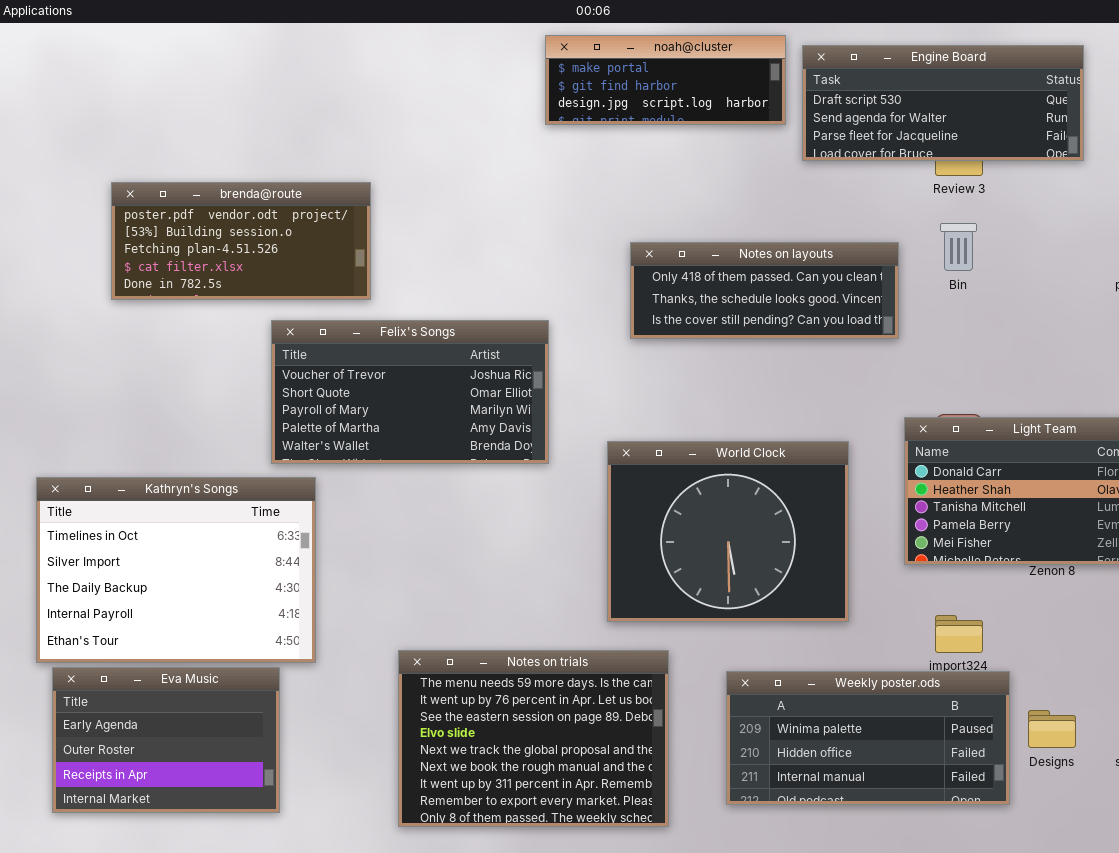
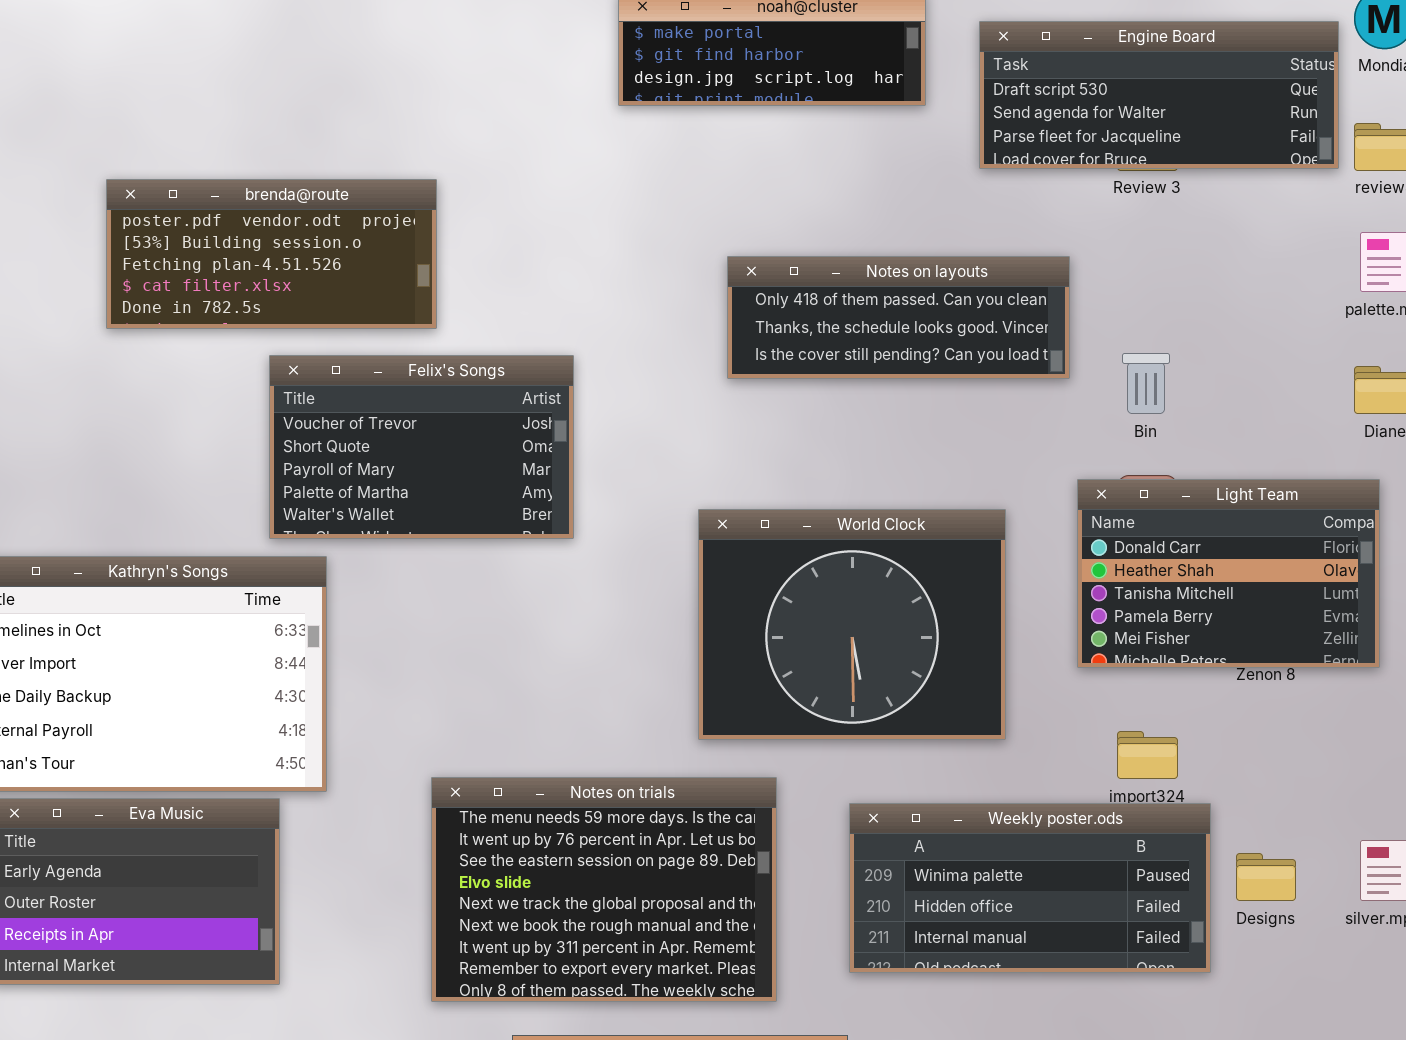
Engine Board: [802,45,1084,161] -> [979,21,1339,169], moved
brenda@route: [111,182,371,300] -> [106,179,437,329], moved
Bin: [940,223,977,271] -> [1122,353,1170,414], moved
Felix's Songs: [271,320,549,464] -> [269,355,574,539], resized

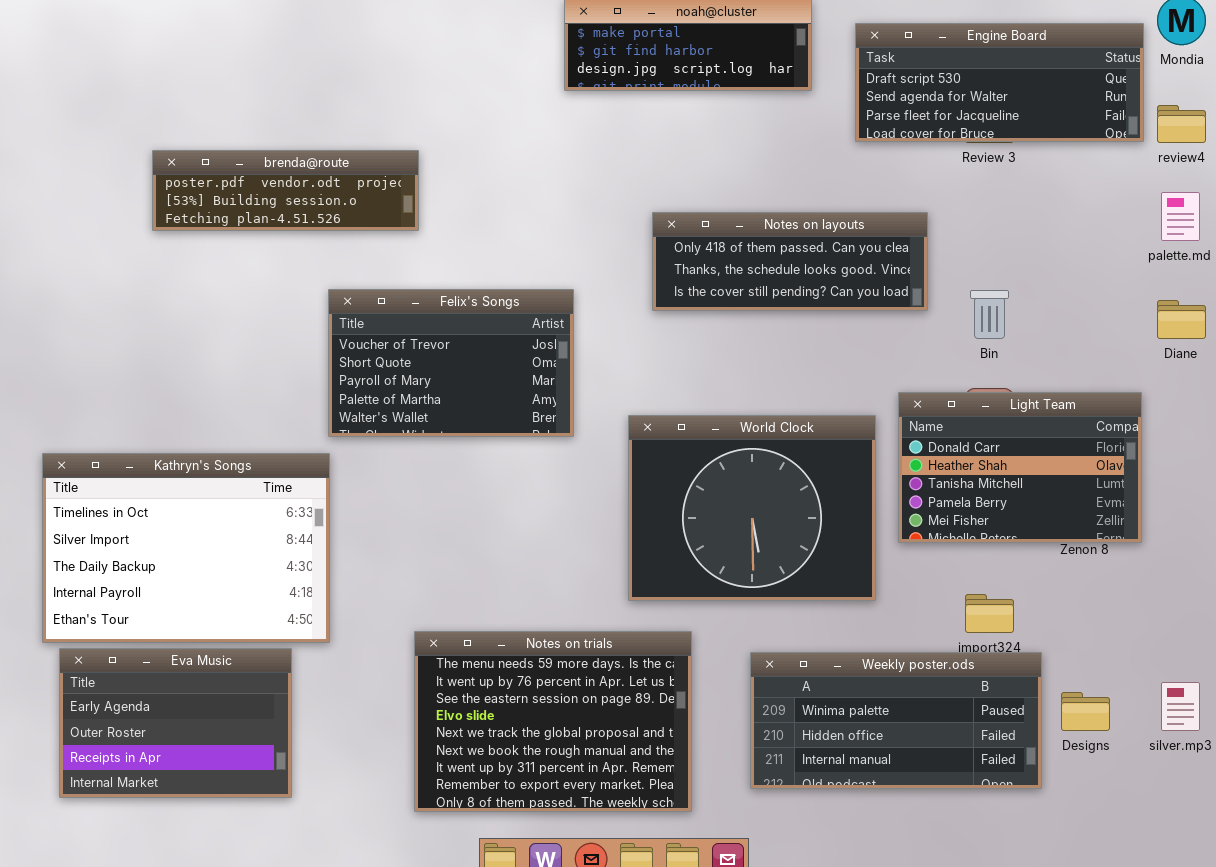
brenda@route: [106,179,437,329] -> [152,150,419,231], resized
Felix's Songs: [269,355,574,539] -> [328,289,574,437], moved
Light Team: [1077,479,1380,668] -> [898,392,1142,543], moved

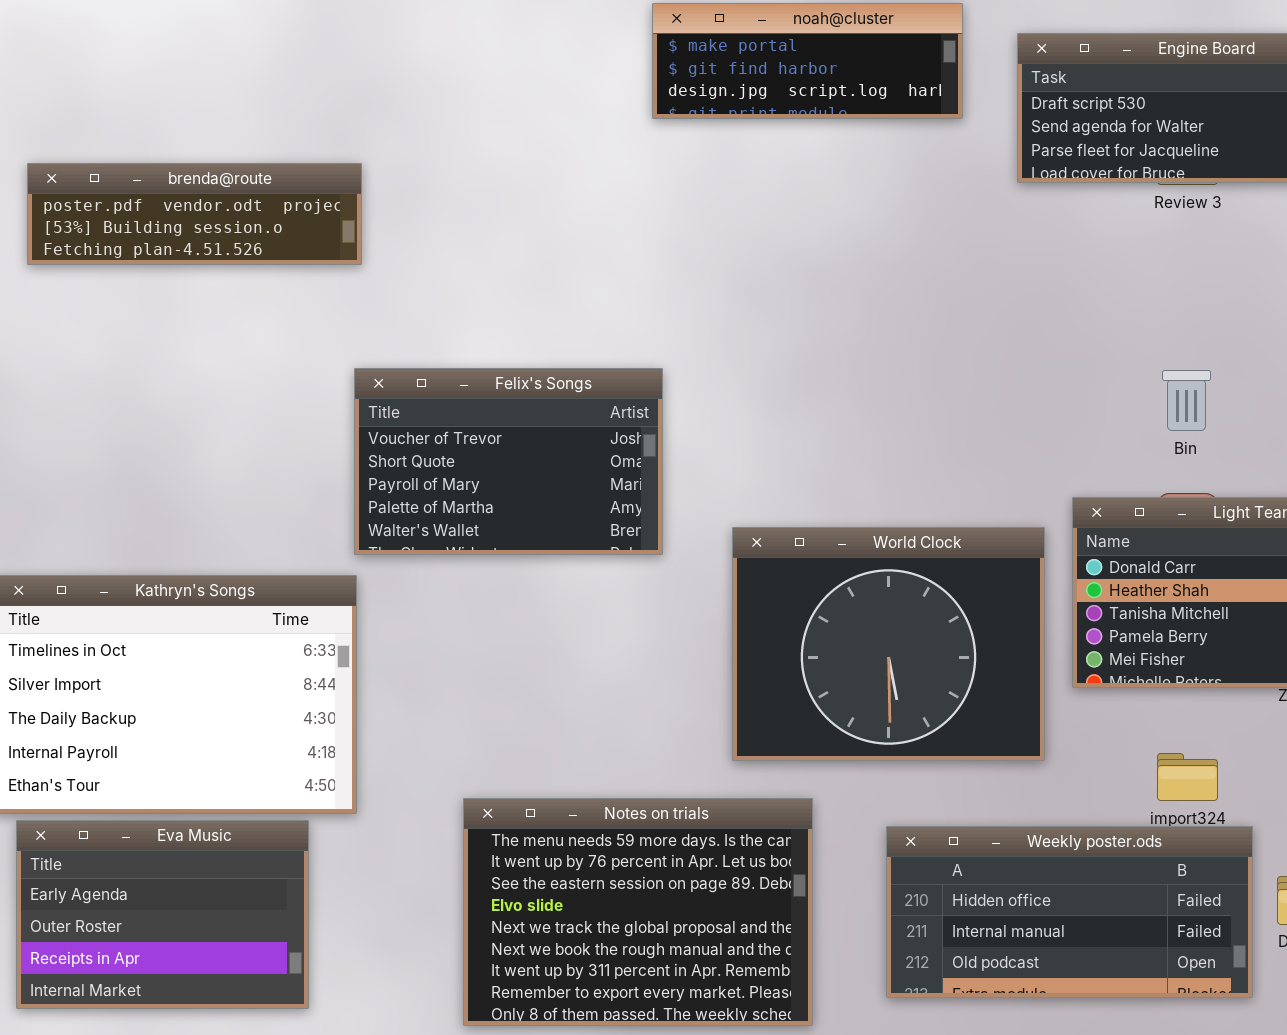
brenda@route: [152,150,419,231] -> [27,163,362,265], moved
Notes on layouts: [652,212,928,311] -> none, closed
Weekly poster.ods: [750,652,1042,789] -> [886,826,1253,998], scrolled down 1 row

